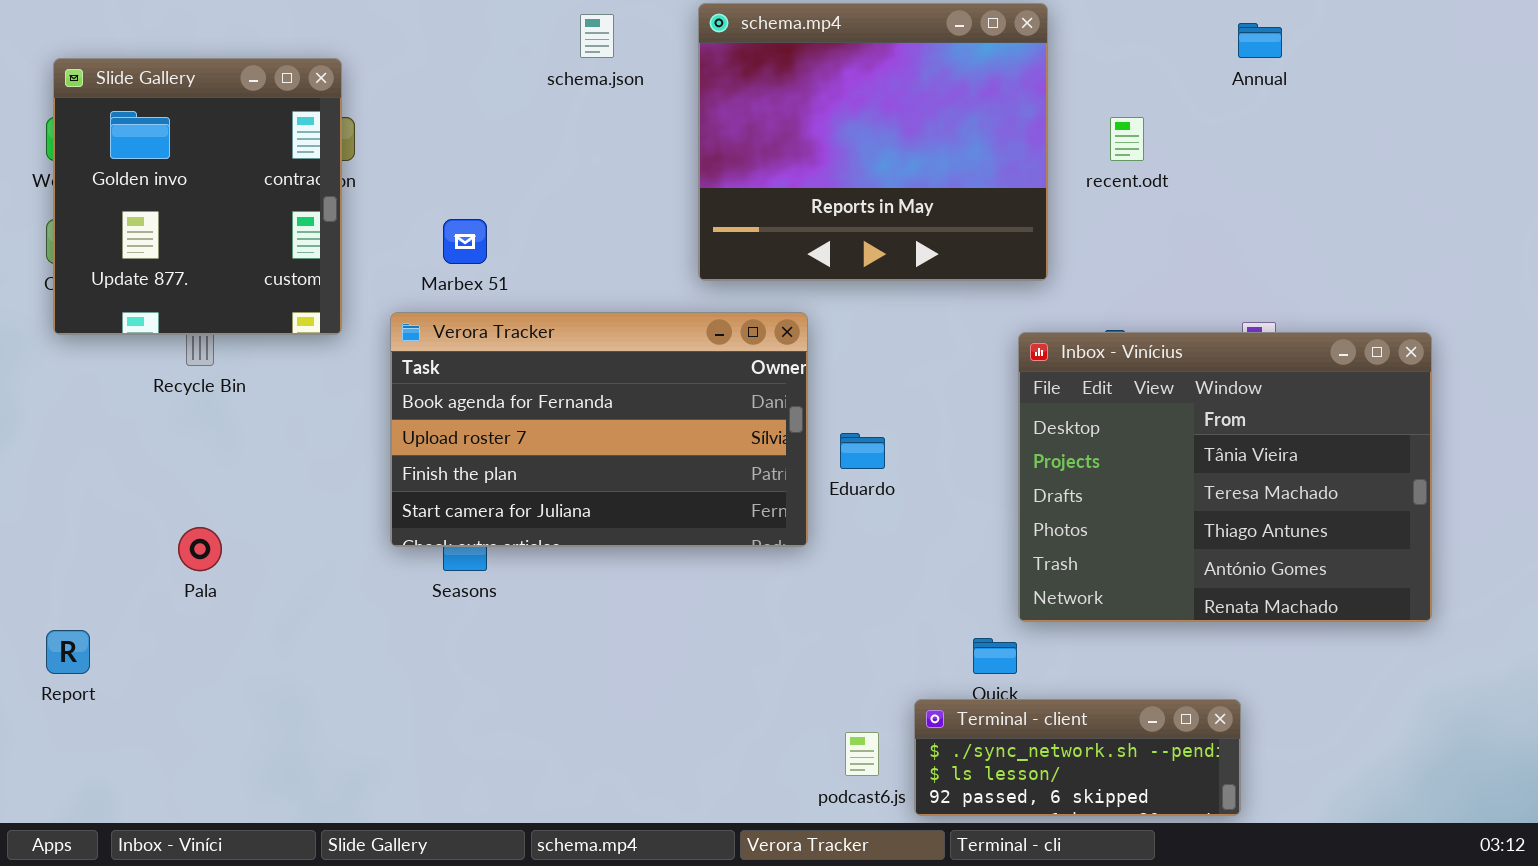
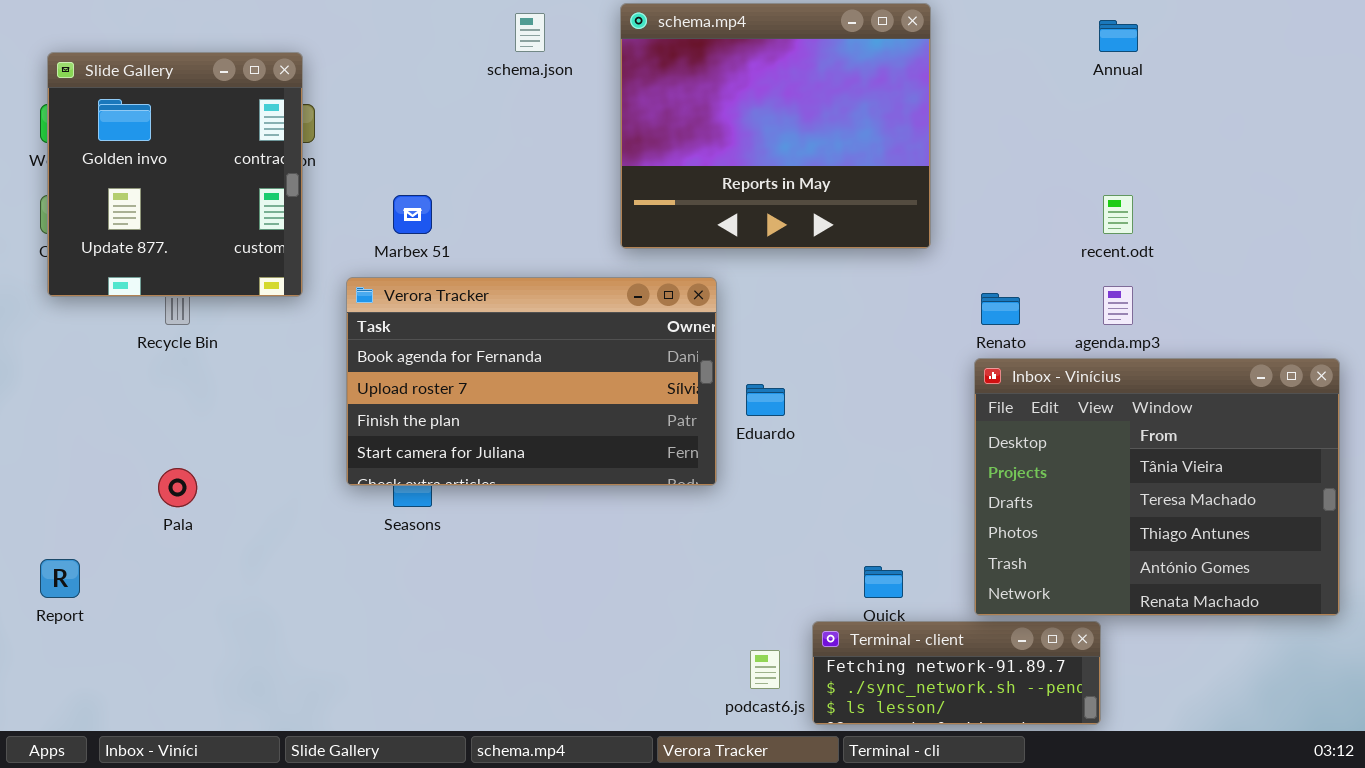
recent.odt: [1110,117,1144,161] -> [1103,195,1133,234], moved
Inbox - Vinícius: [1018,332,1432,622] -> [974,358,1340,616], moved
Terminal - client: [914,699,1241,816] -> [812,621,1101,725], scrolled up 1 row

